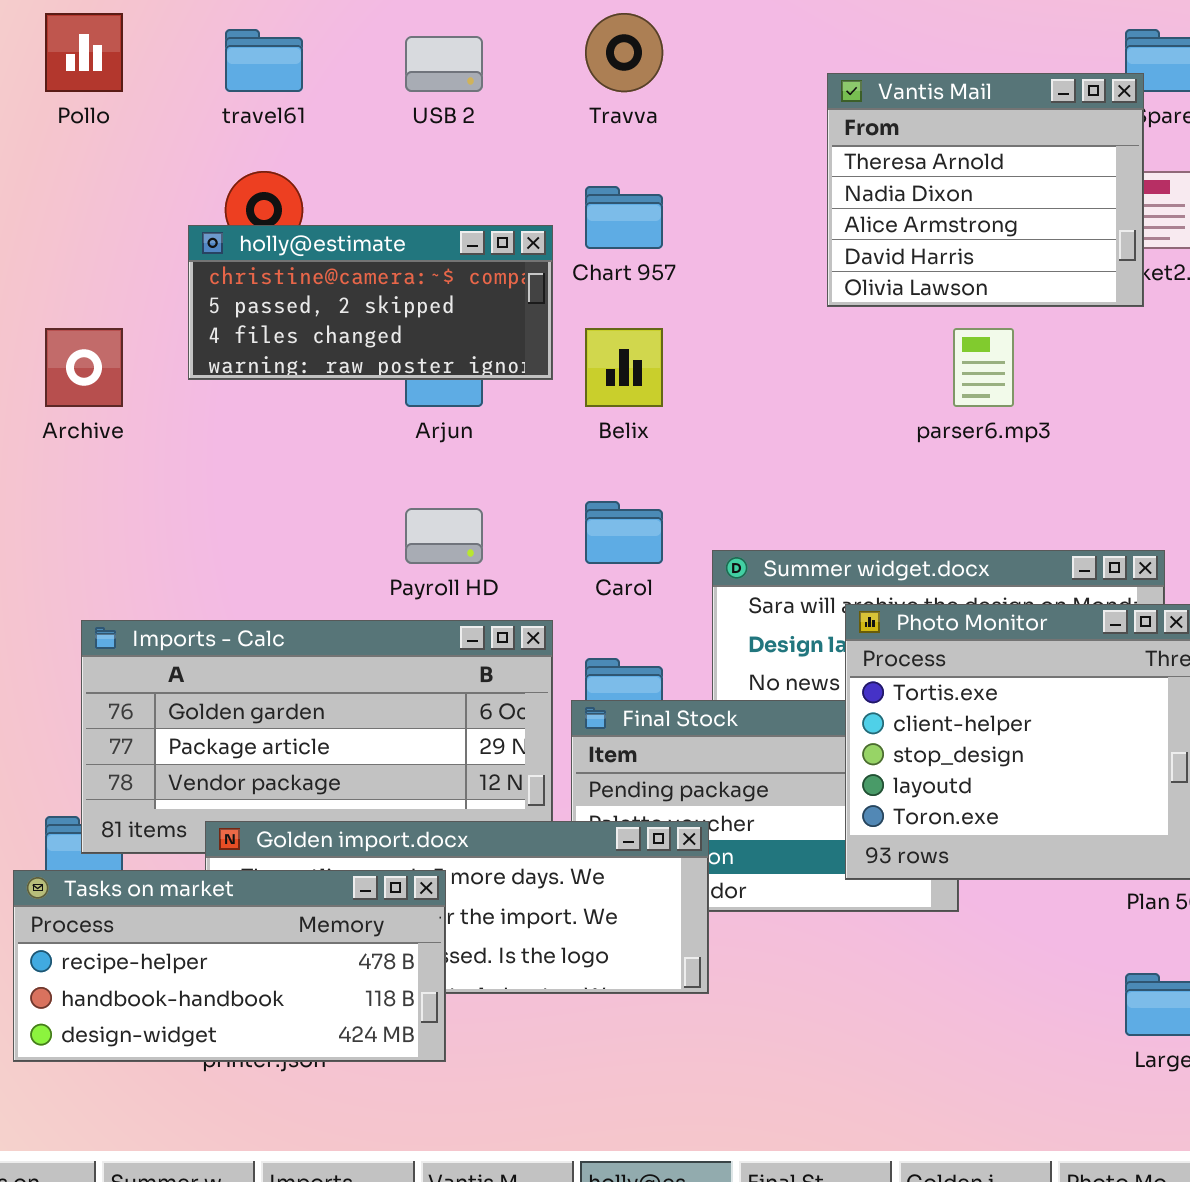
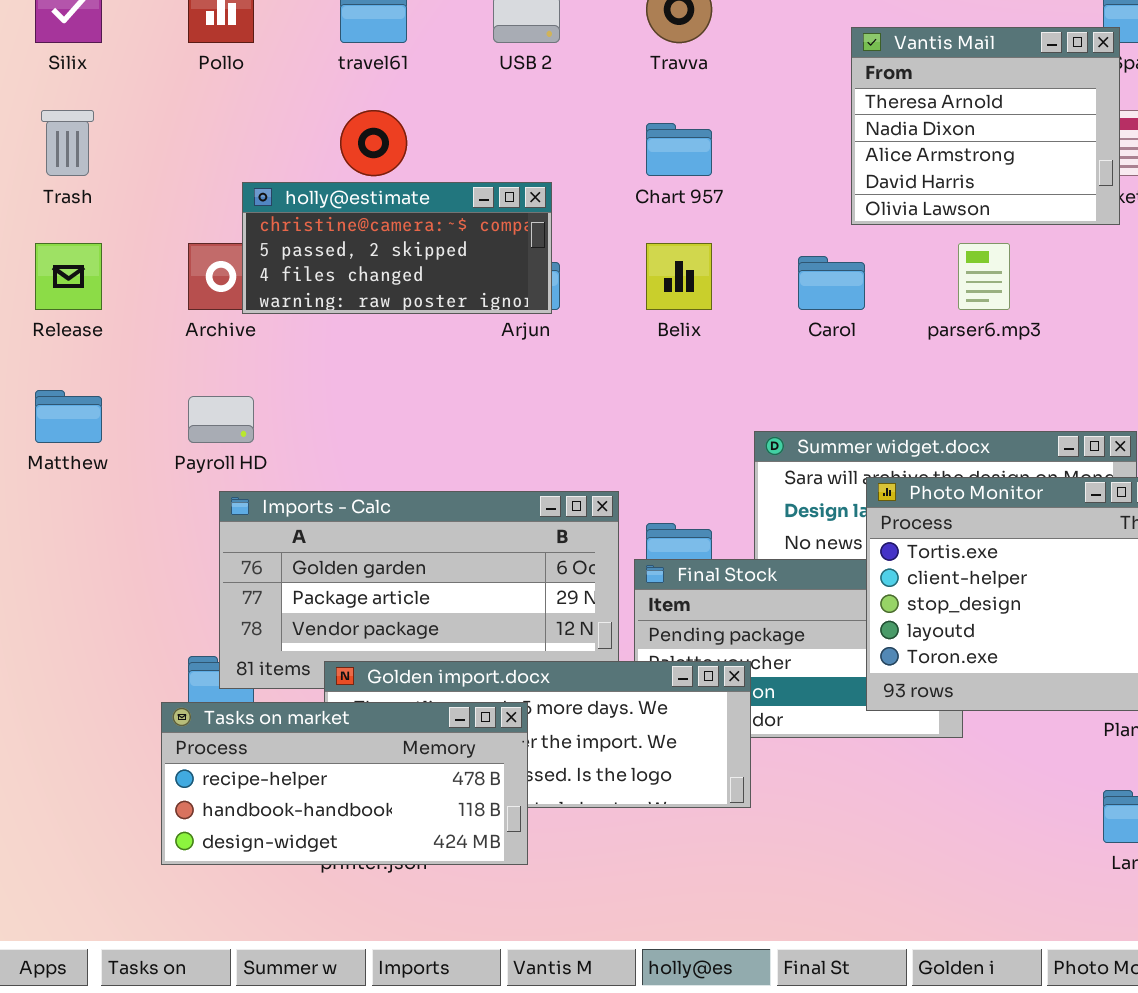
holly@estimate: [188,225,553,380] -> [242,182,552,314], moved
Carol: [585,501,663,564] -> [798,256,865,310], moved
Payroll HD: [405,508,483,564] -> [188,396,254,443], moved

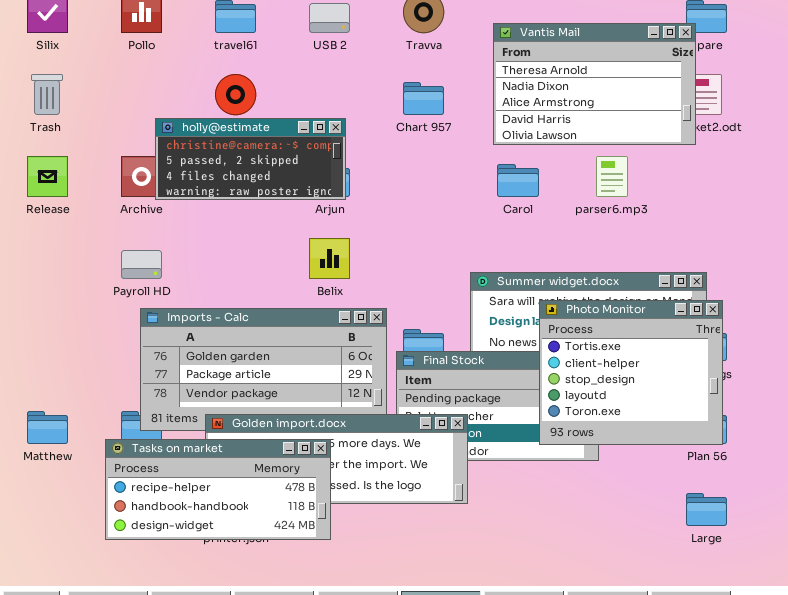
Vantis Mail: [851,27,1120,225] -> [493,23,696,145], resized
Belix: [646,243,712,310] -> [309,238,350,279], moved
Matthew: [35,390,102,443] -> [27,411,68,444], moved

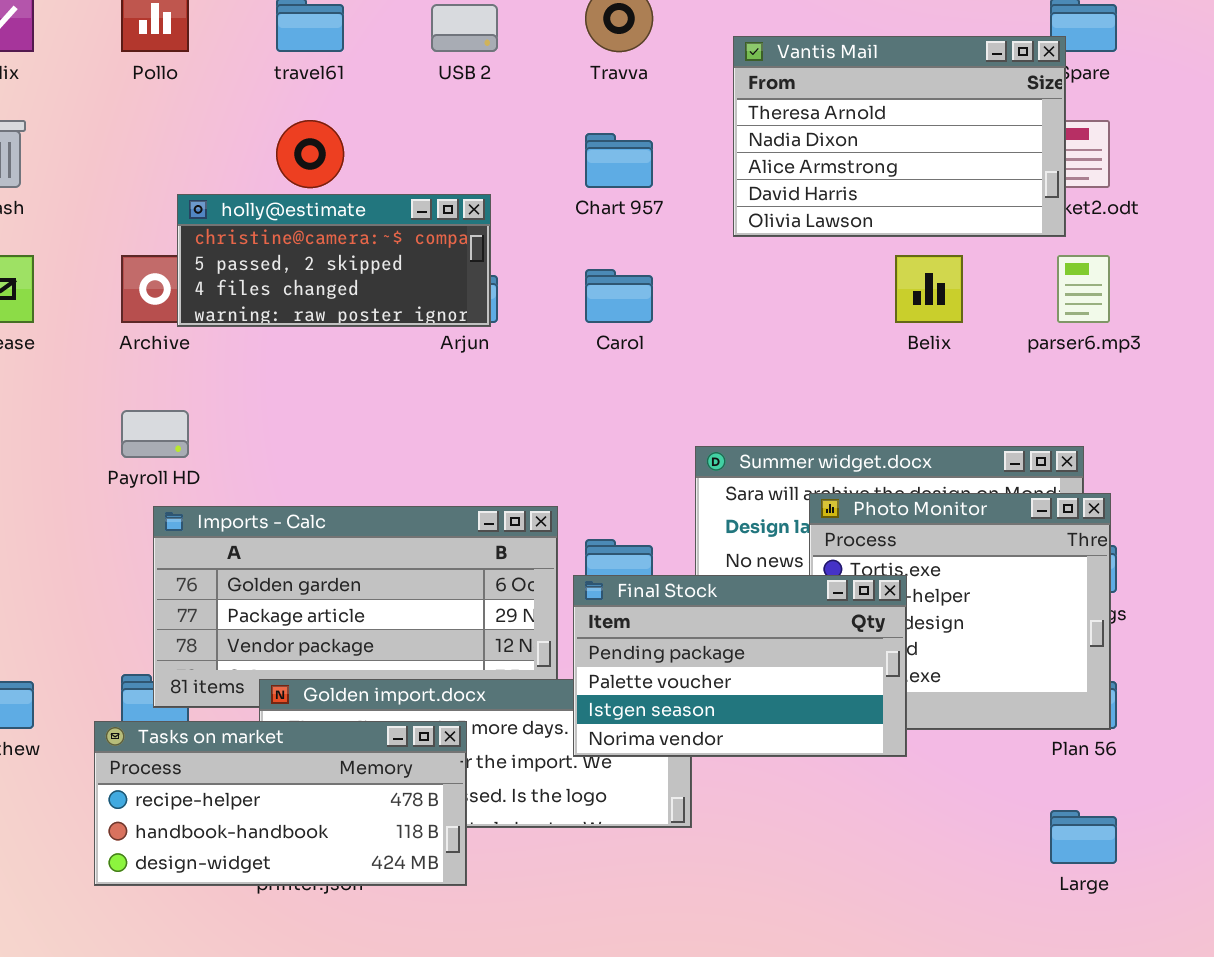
parser6.mp3: [596,156,628,197] -> [1057,255,1110,323], moved
Carol: [497,164,539,197] -> [585,269,653,323], moved
Belix: [309,238,350,279] -> [895,255,963,323], moved
Final Stock: [396,351,599,461] -> [573,575,907,757], raised

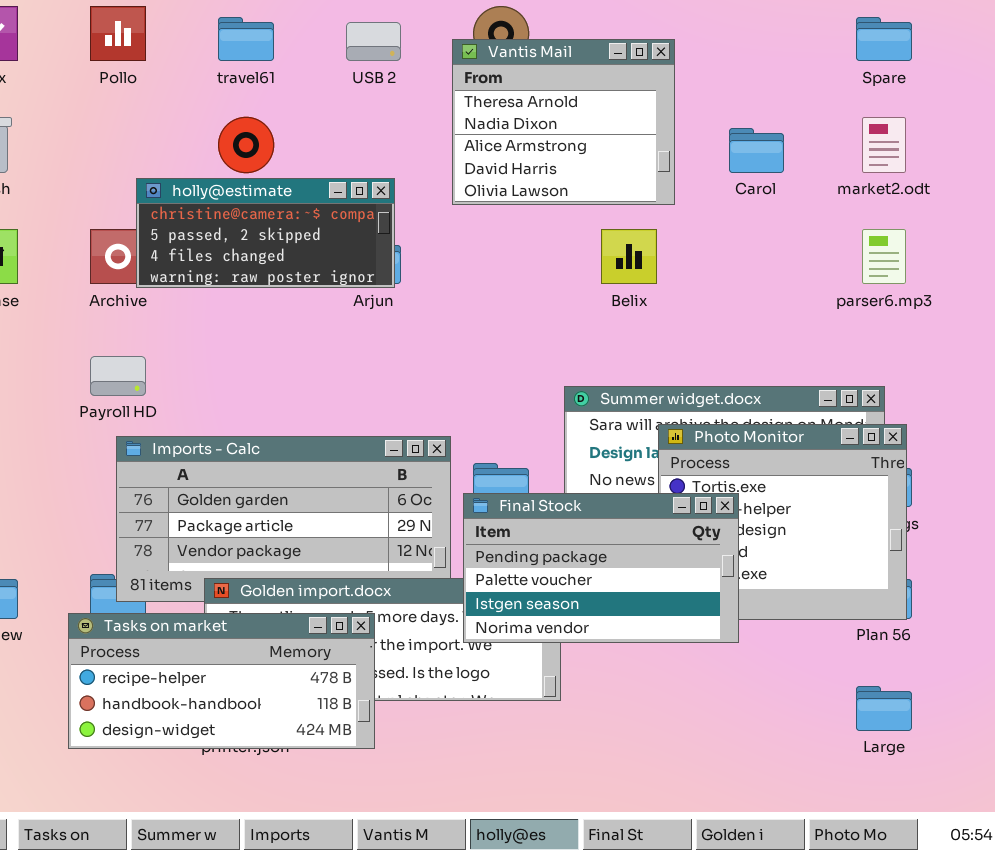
Vantis Mail: [733,36,1066,237] -> [452,39,675,205], moved, resized
Belix: [895,255,963,323] -> [601,229,657,284], moved
Carol: [585,269,653,323] -> [729,128,784,173], moved

